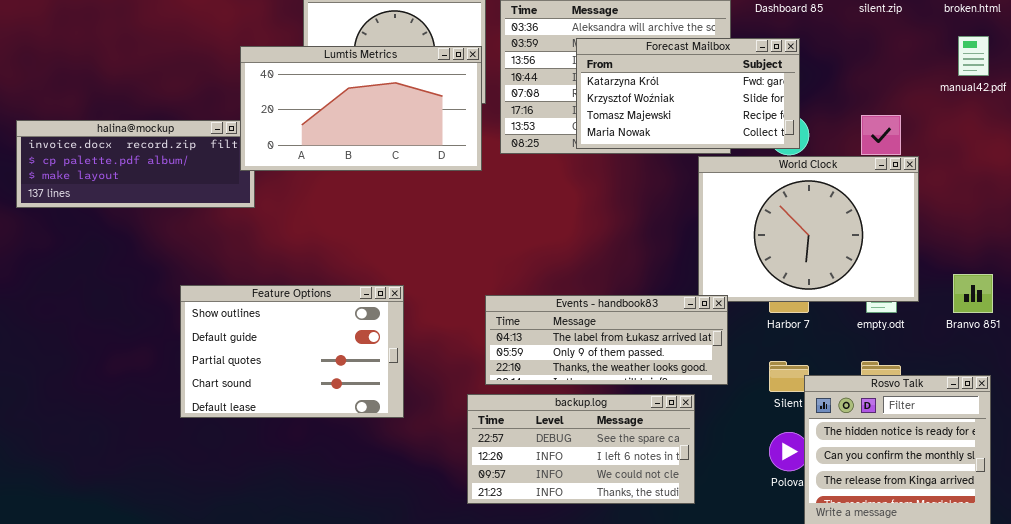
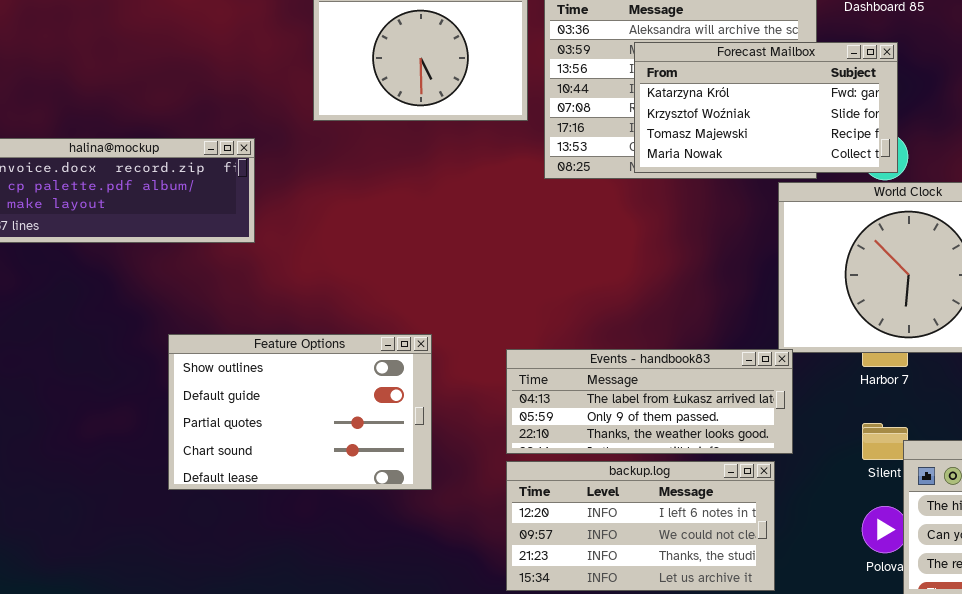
Lumtis Metrics: [240,46,482,171] -> none, closed
Events - handbook83: [485,295,728,385] -> [506,349,793,454], moved
backup.log: [467,394,695,504] -> [506,461,775,591], scrolled down 1 row

